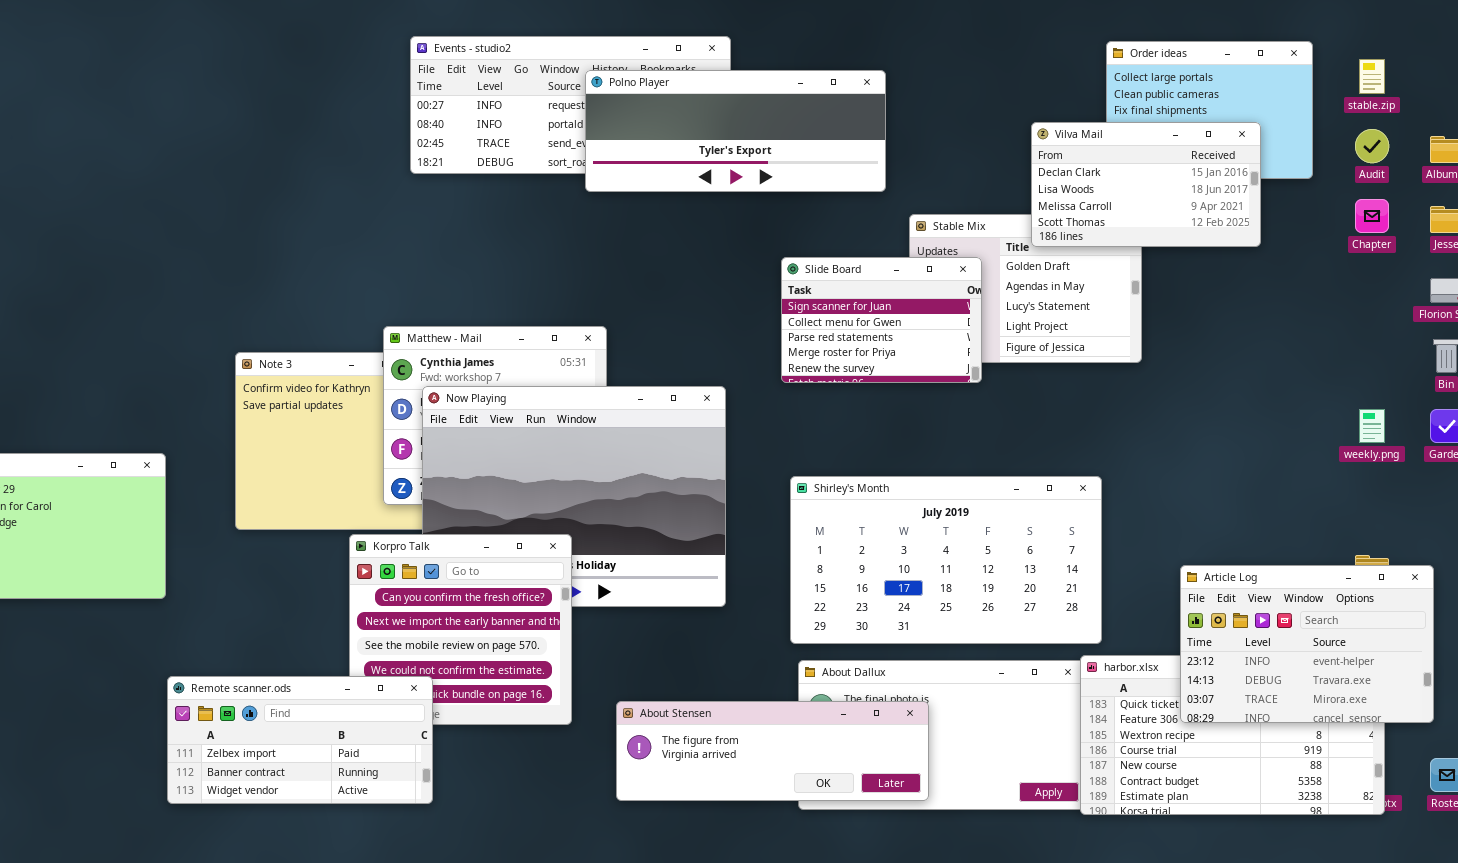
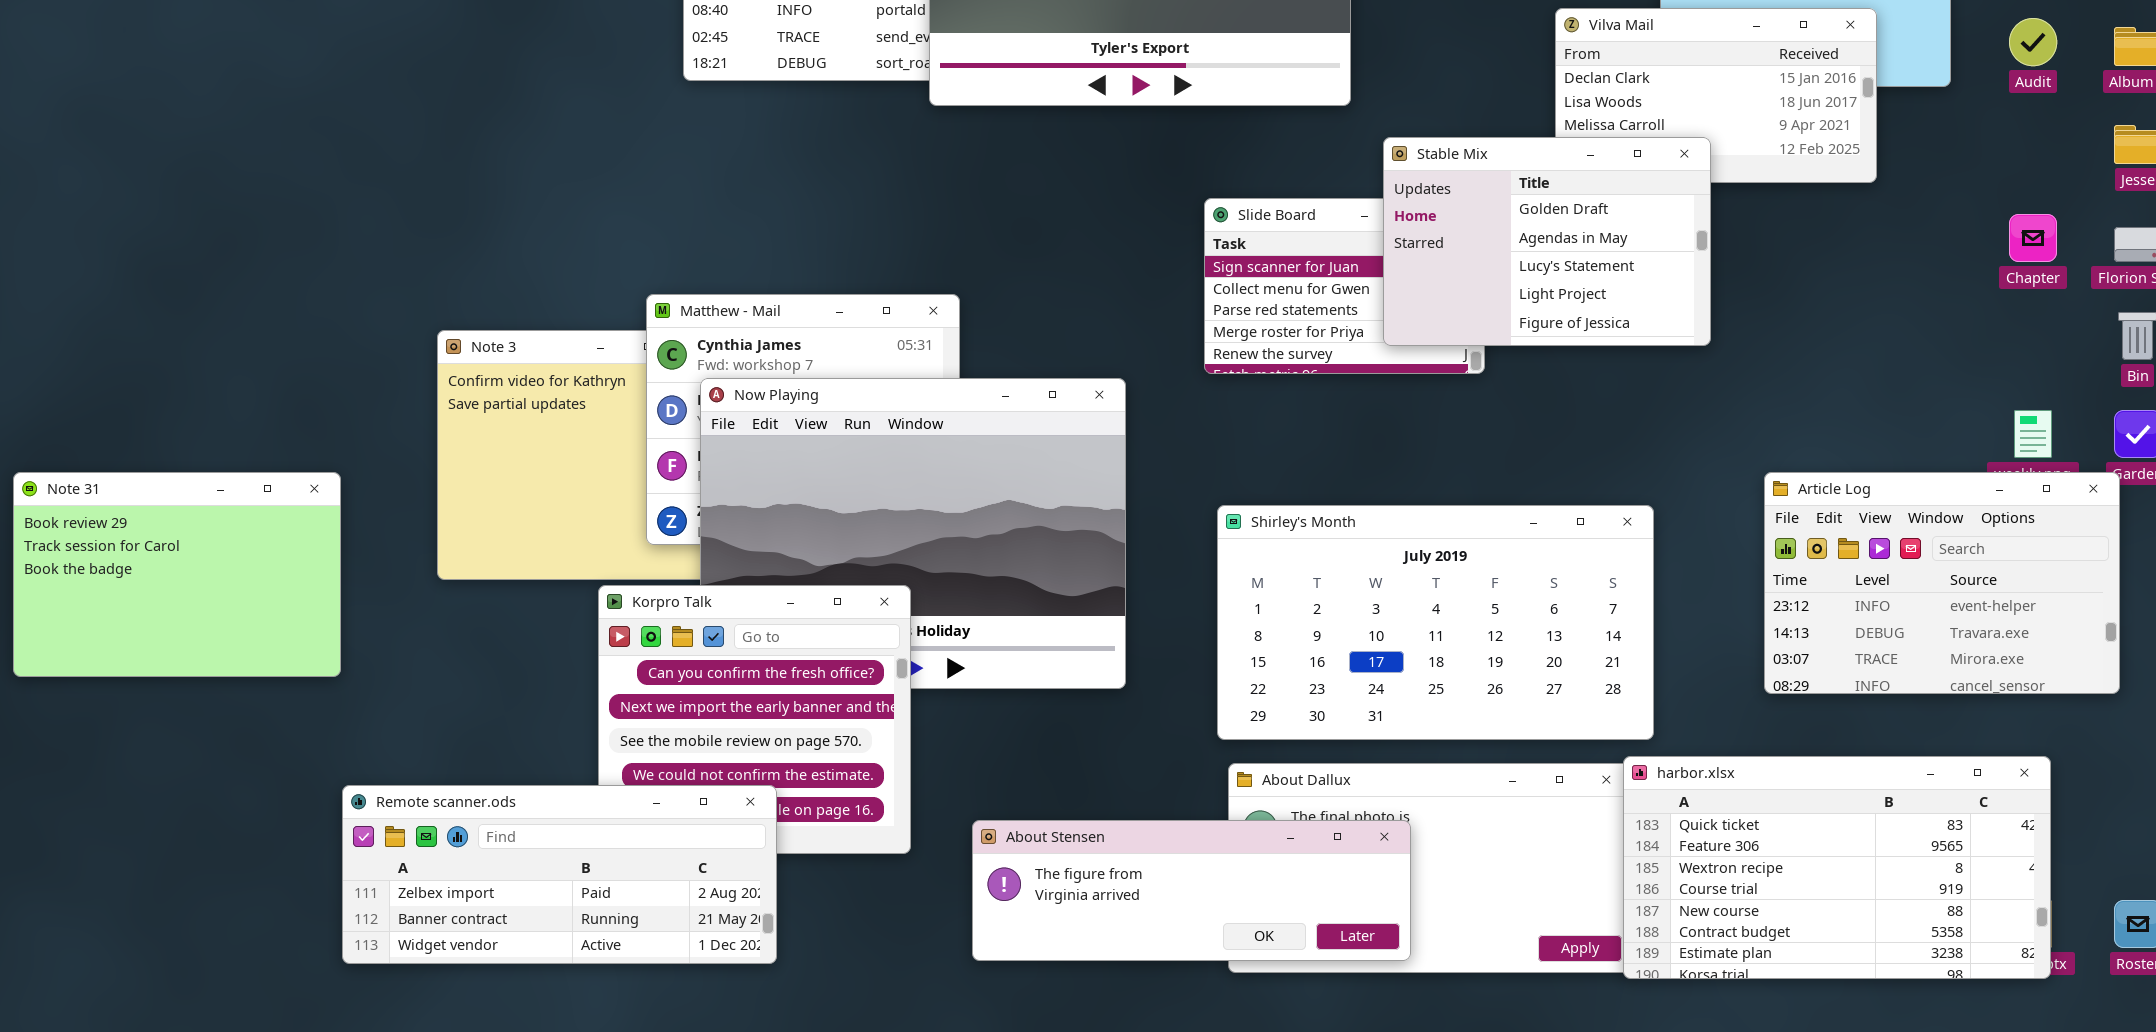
Chapter: [1355,199,1389,233] -> [2009,214,2057,262], moved
Stable Mix: [909,214,1142,363] -> [1383,137,1711,346], raised
Article Log: [1180,565,1434,723] -> [1764,472,2120,694], moved
Remote scanner.ods: [167,676,433,804] -> [342,785,777,964], resized

